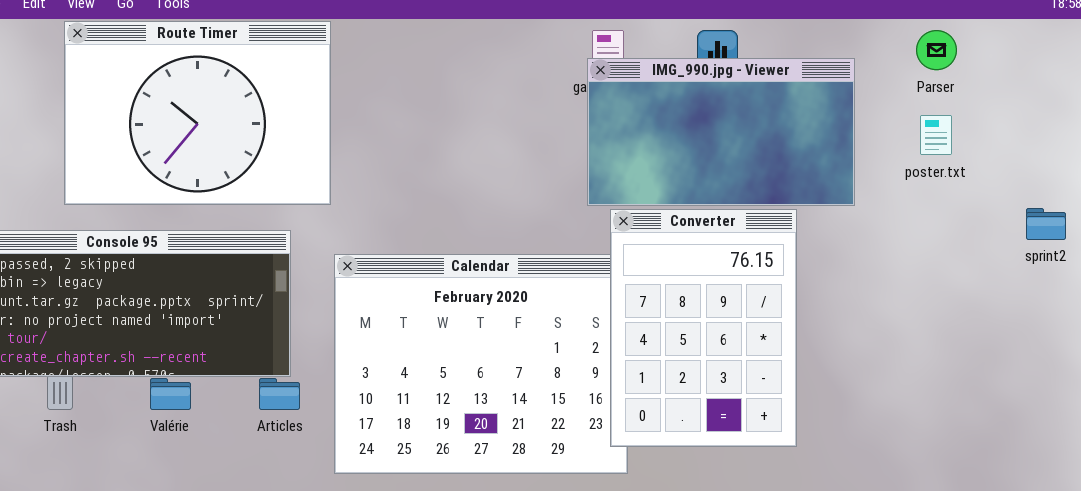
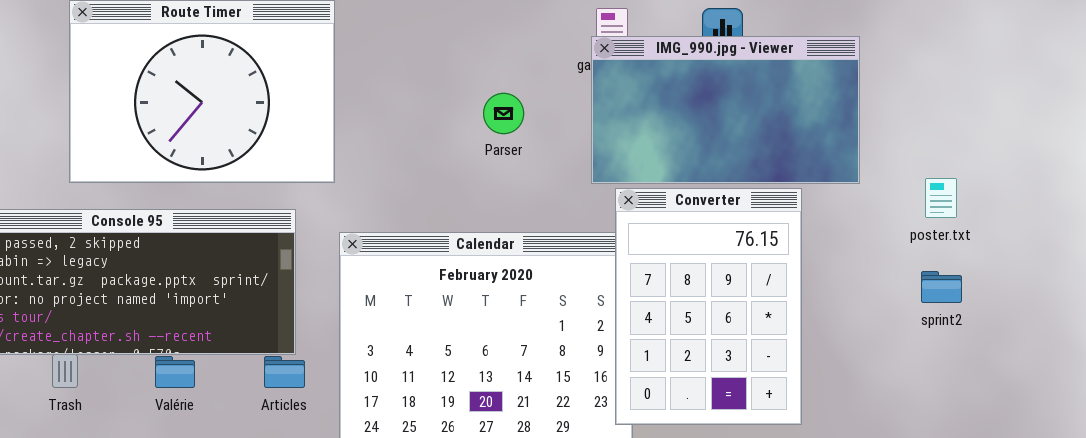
Parser: [916,30,957,70] -> [483,93,524,134], moved
poster.txt: [920,115,952,155] -> [925,178,957,218], moved
sprint2: [1026,208,1066,240] -> [921,271,962,303], moved

